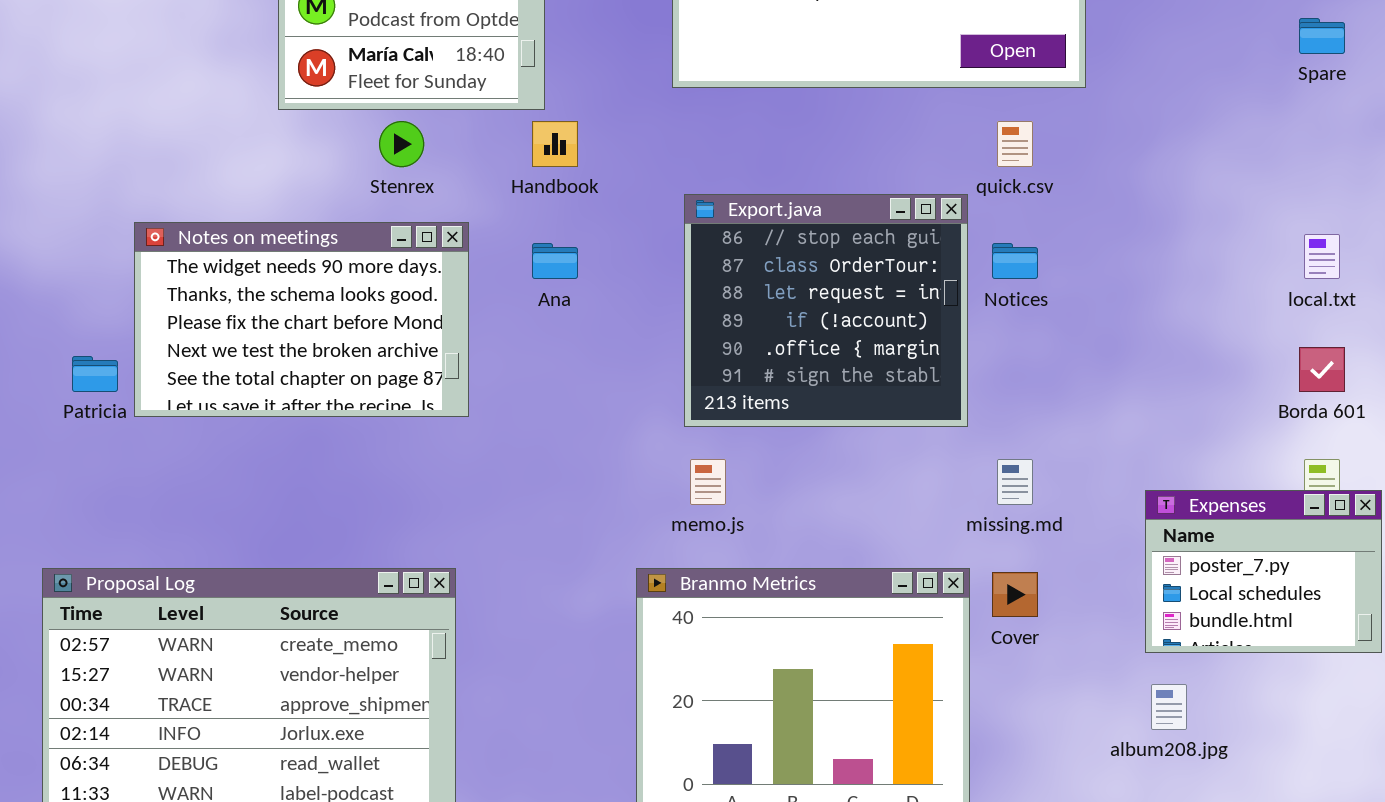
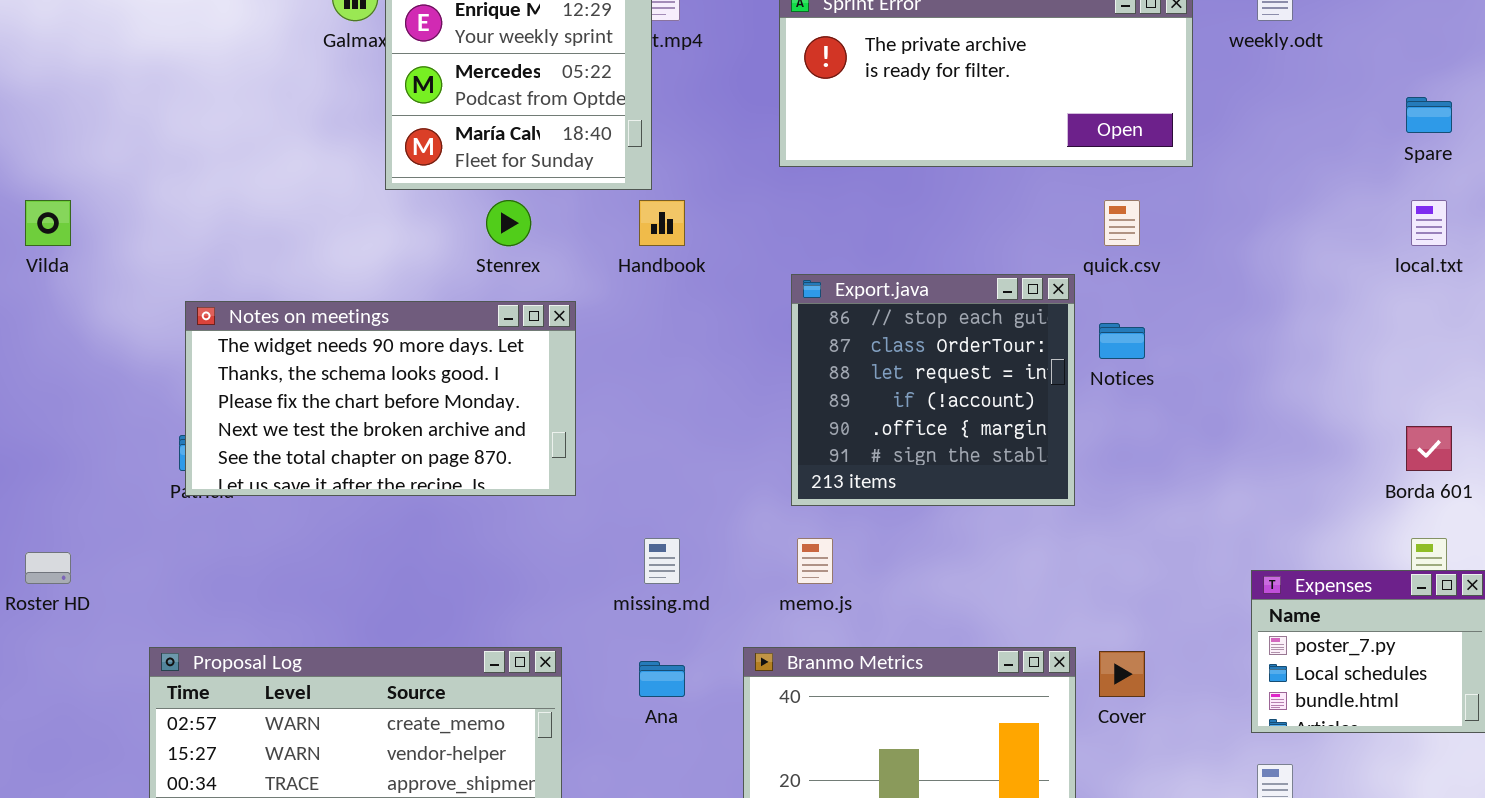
Notes on meetings: [134,222,469,417] -> [185,301,576,496], resized
local.txt: [1304,234,1340,279] -> [1411,200,1447,246], moved
Ana: [532,243,578,279] -> [639,661,685,697], moved
missing.md: [997,459,1033,505] -> [644,538,680,584], moved

